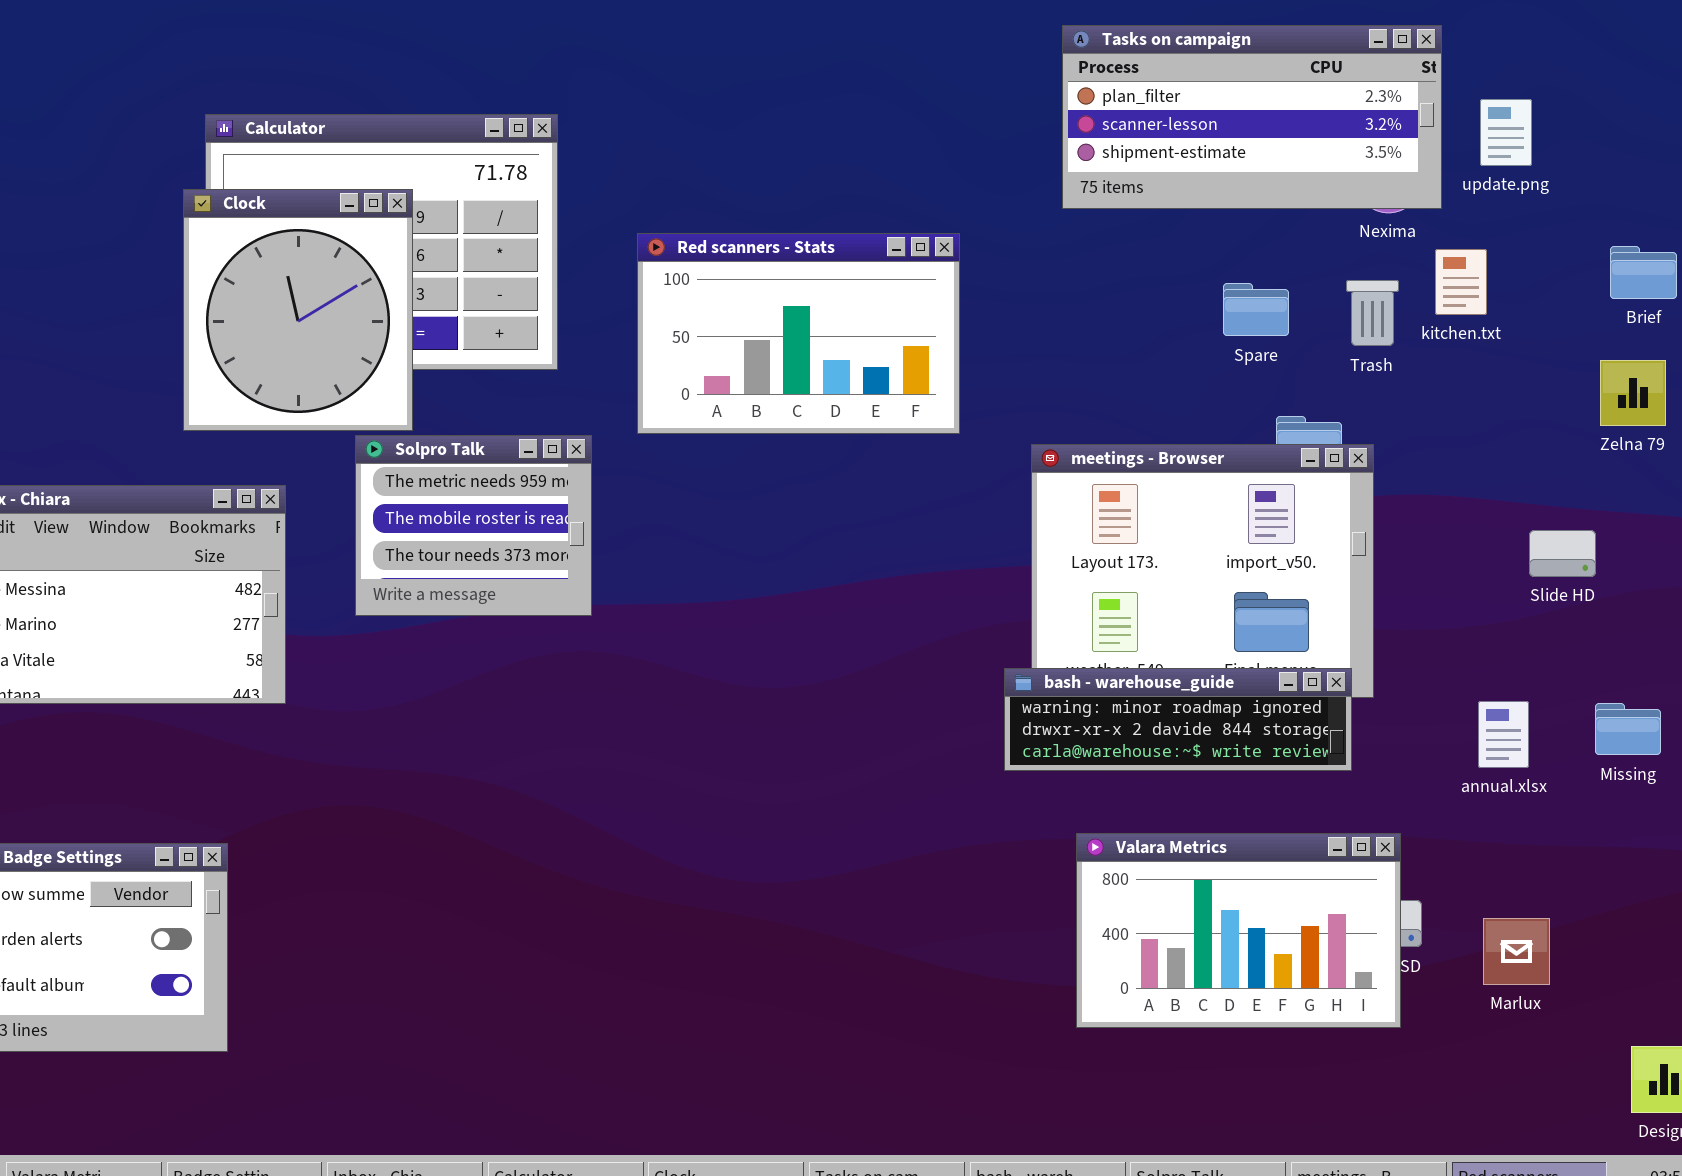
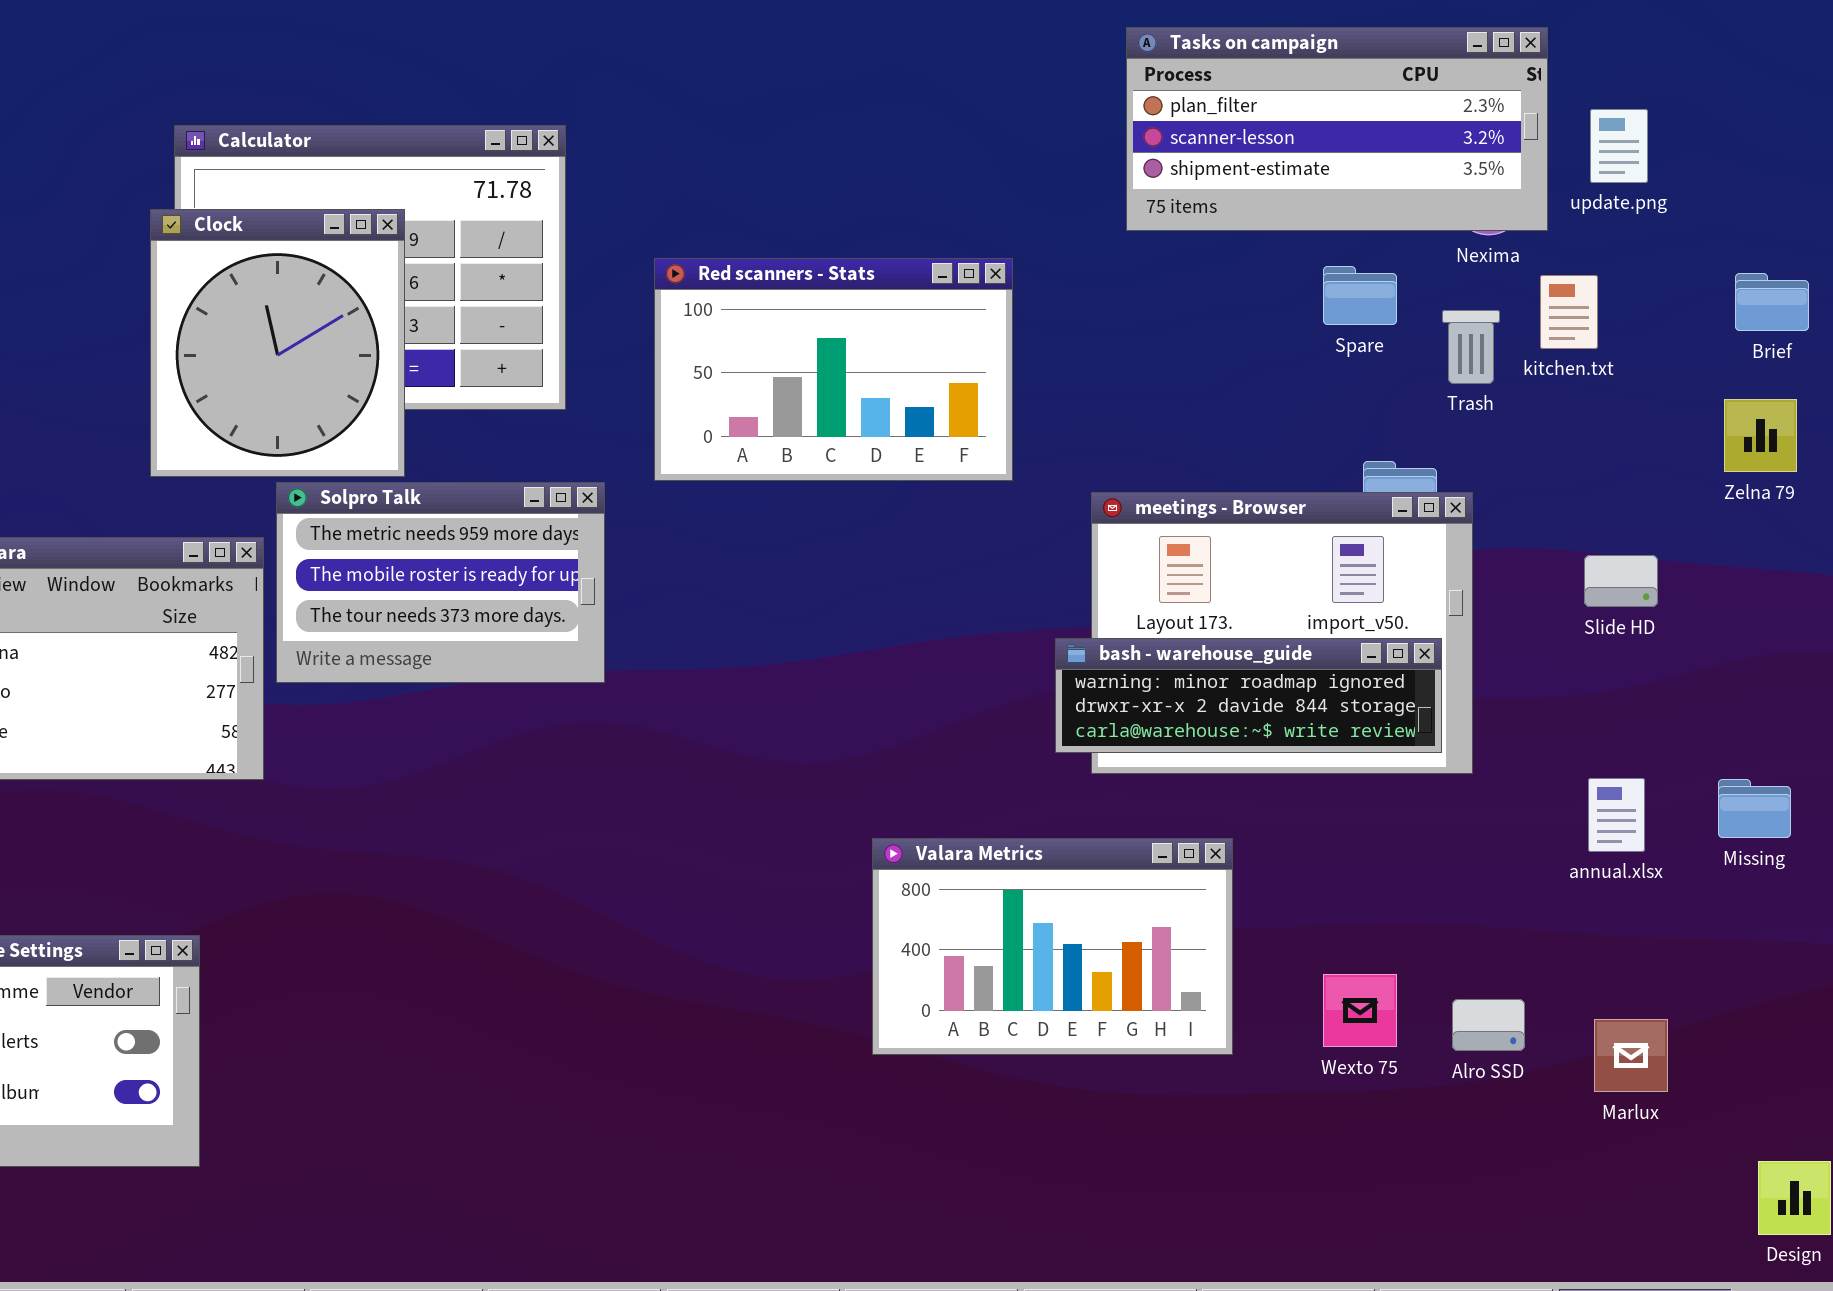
Spare: [1223,283,1289,336] -> [1323,266,1397,325], moved
Solpro Talk: [355,435,592,616] -> [276,482,605,683], resized
Slide HD: [1529,530,1596,577] -> [1584,555,1658,607], moved
bash - warehouse_guide: [1004,668,1352,771] -> [1055,638,1442,753], moved
Valara Metrics: [1076,833,1401,1028] -> [872,838,1233,1055], moved

